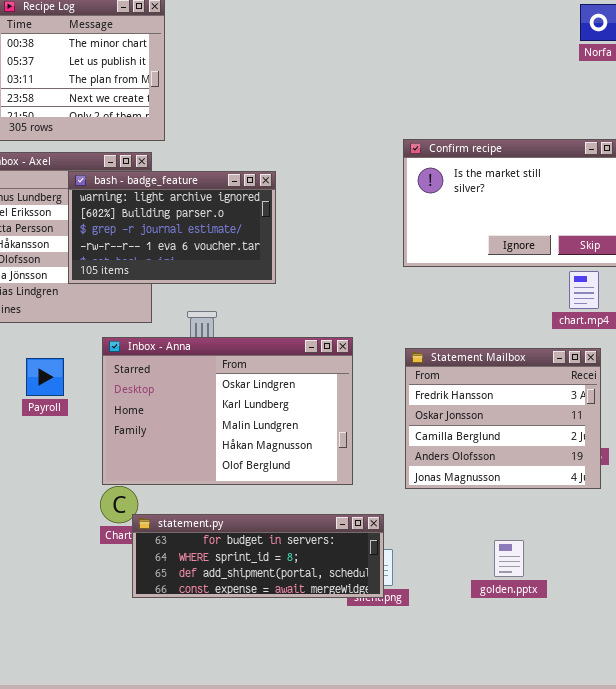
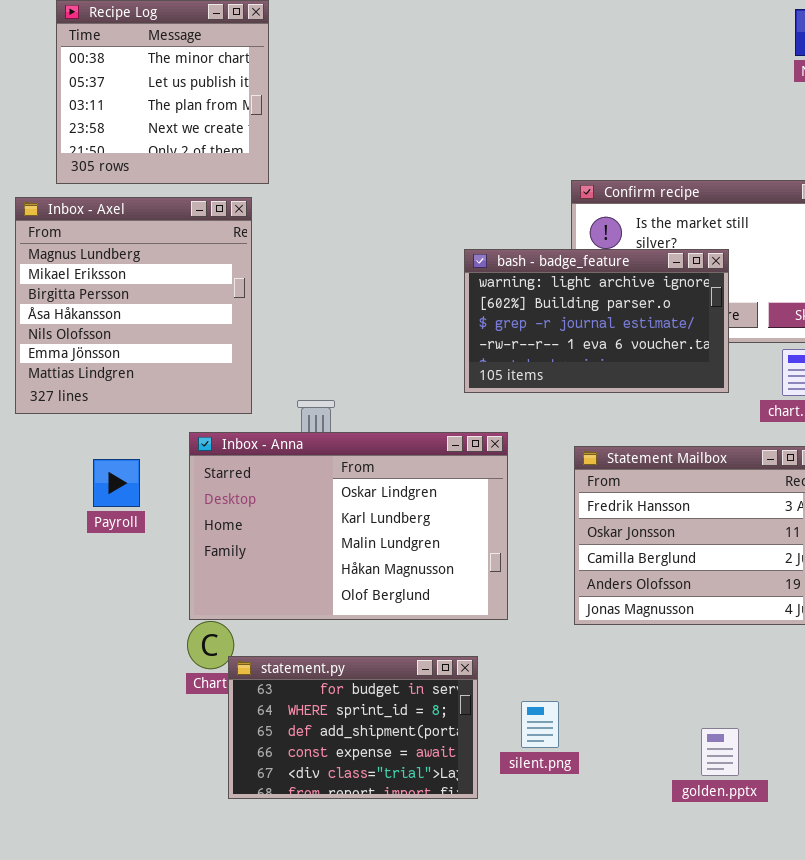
bash - badge_feature: [68,171,276,284] -> [464,249,729,393], moved
statement.py: [132,514,384,598] -> [228,656,478,799], resized
golden.pptx: [494,540,524,577] -> [701,728,739,776], moved

